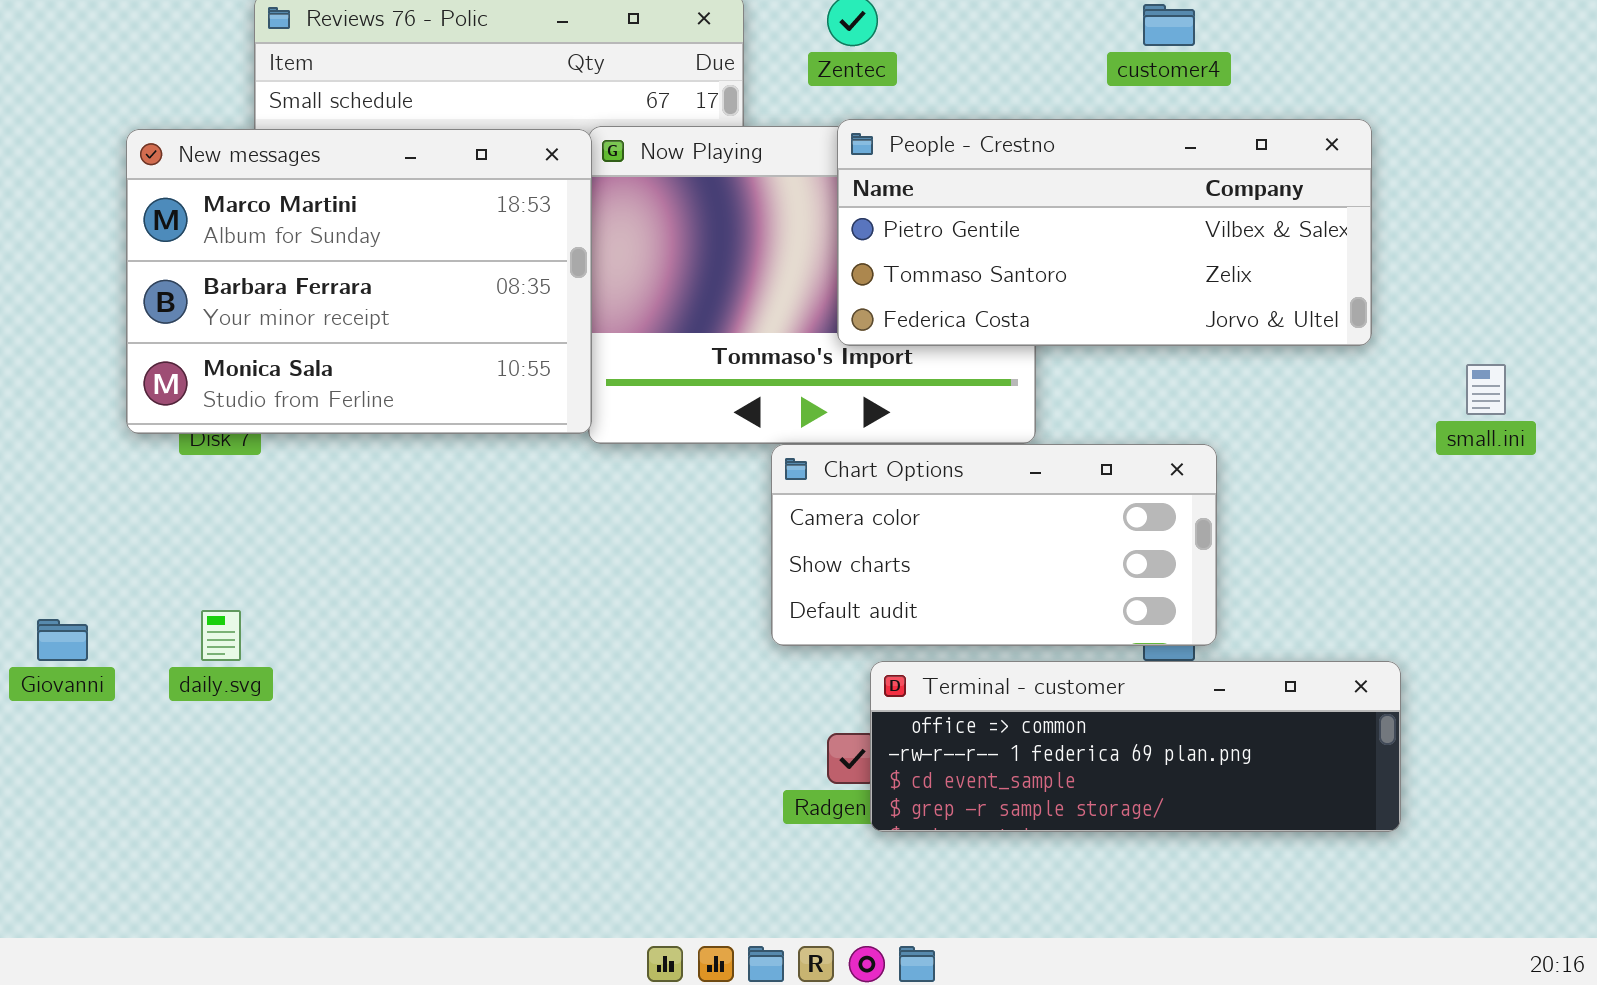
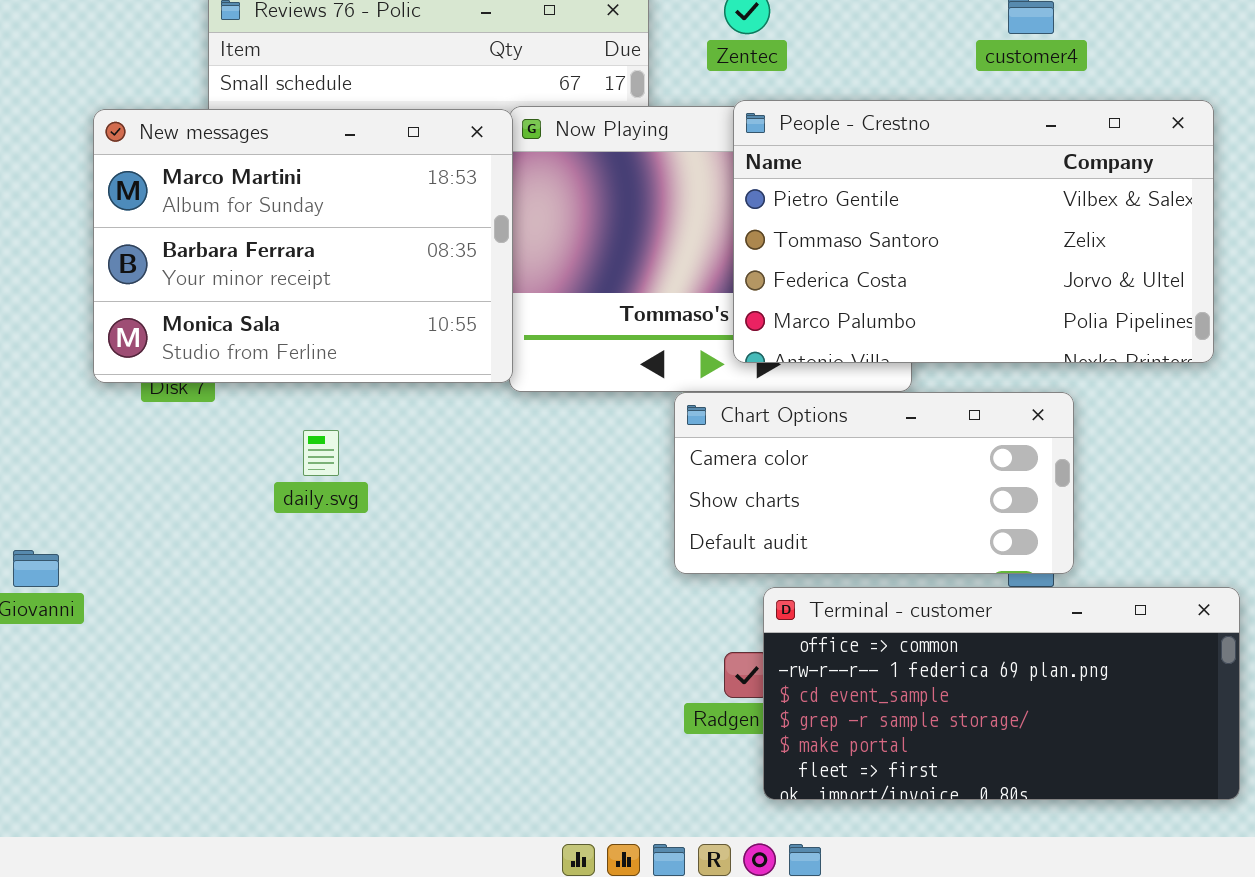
People - Crestno: [837,119,1372,346] -> [733,100,1214,363], resized
daily.svg: [201,610,241,661] -> [303,430,339,476], moved
Terminal - customer: [870,661,1401,832] -> [763,587,1240,800], resized

